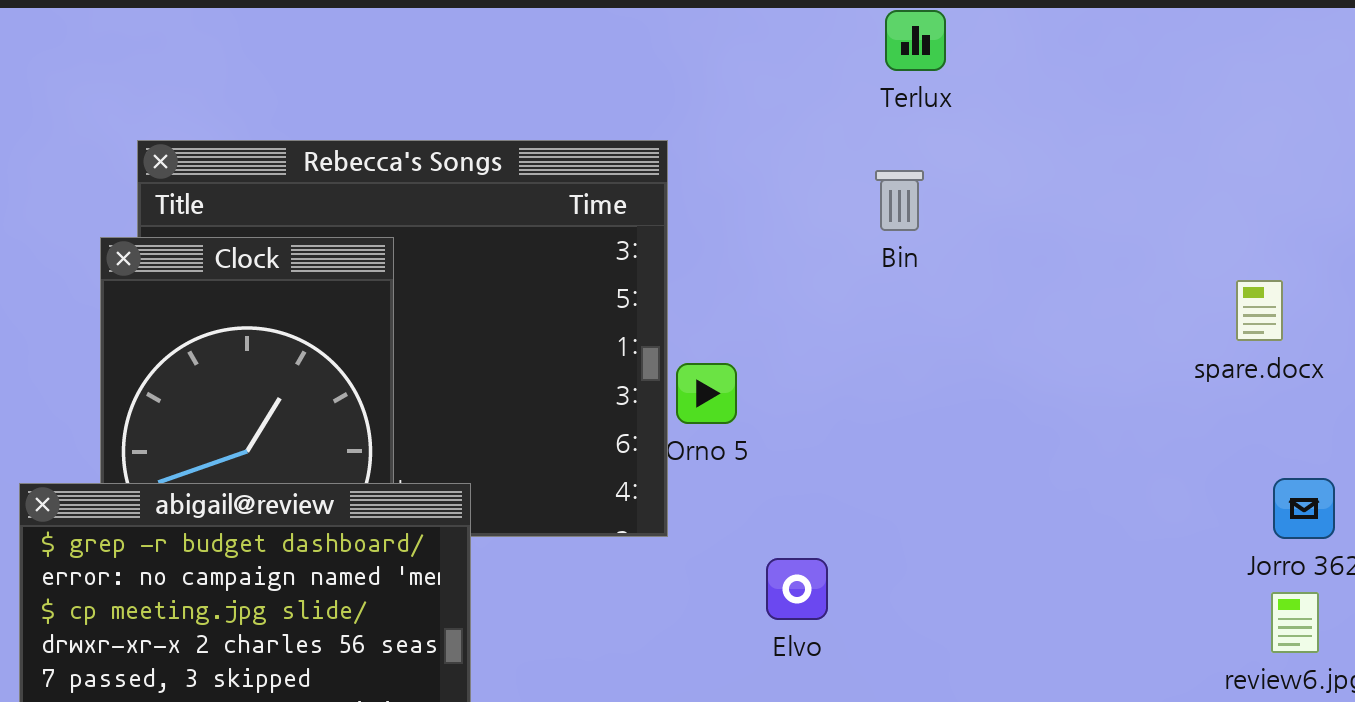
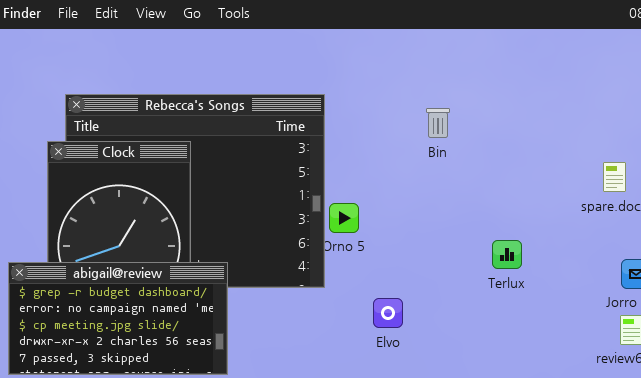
Terlux: [885,10,946,71] -> [492,240,522,269], moved

